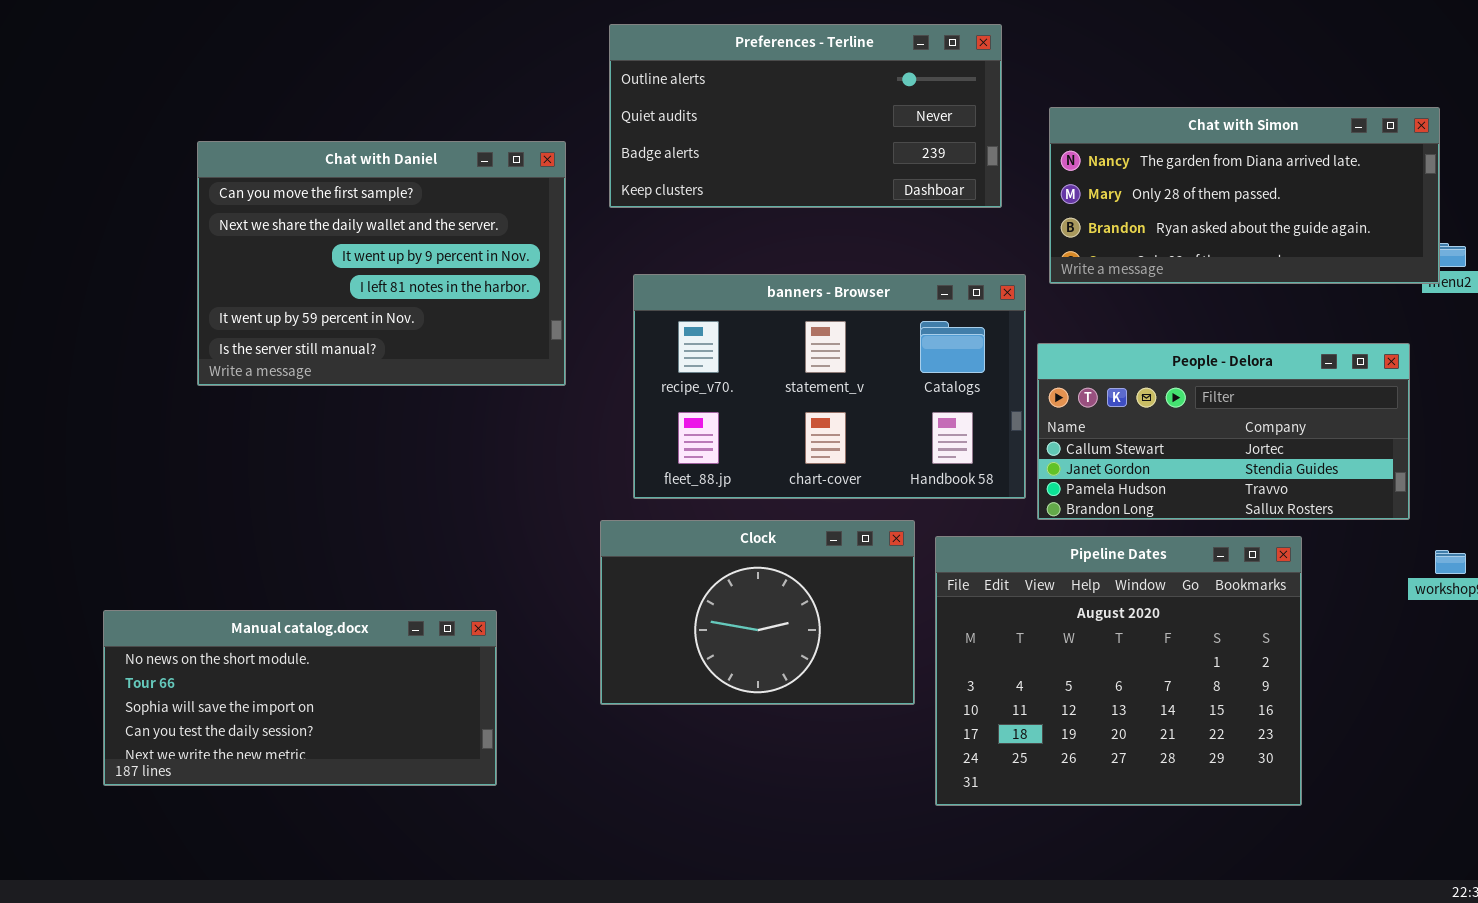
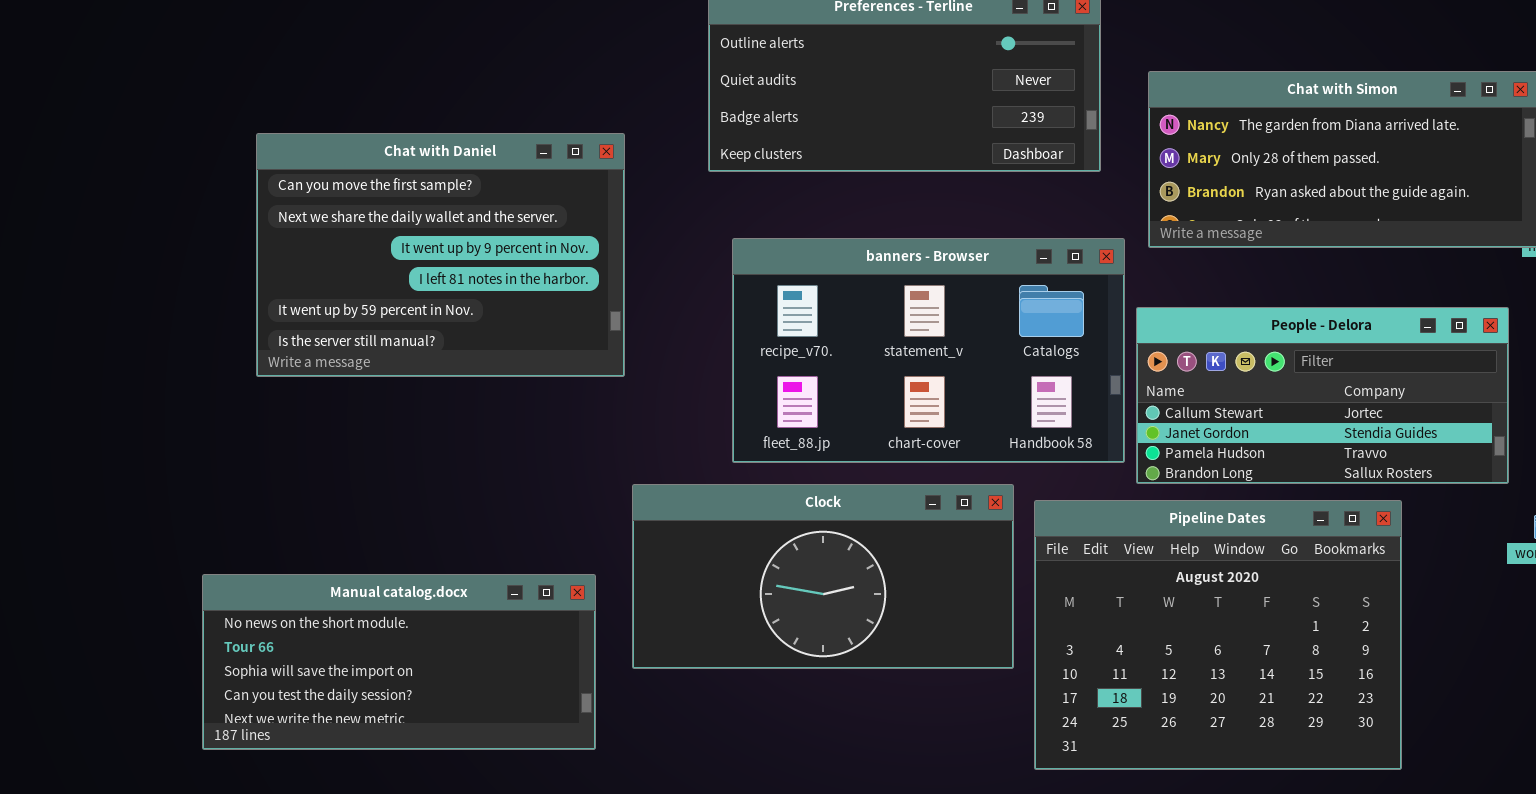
Chat with Daniel: [197,141,566,386] -> [256,133,625,377], moved
Clock: [600,520,915,705] -> [632,484,1014,669], resized

